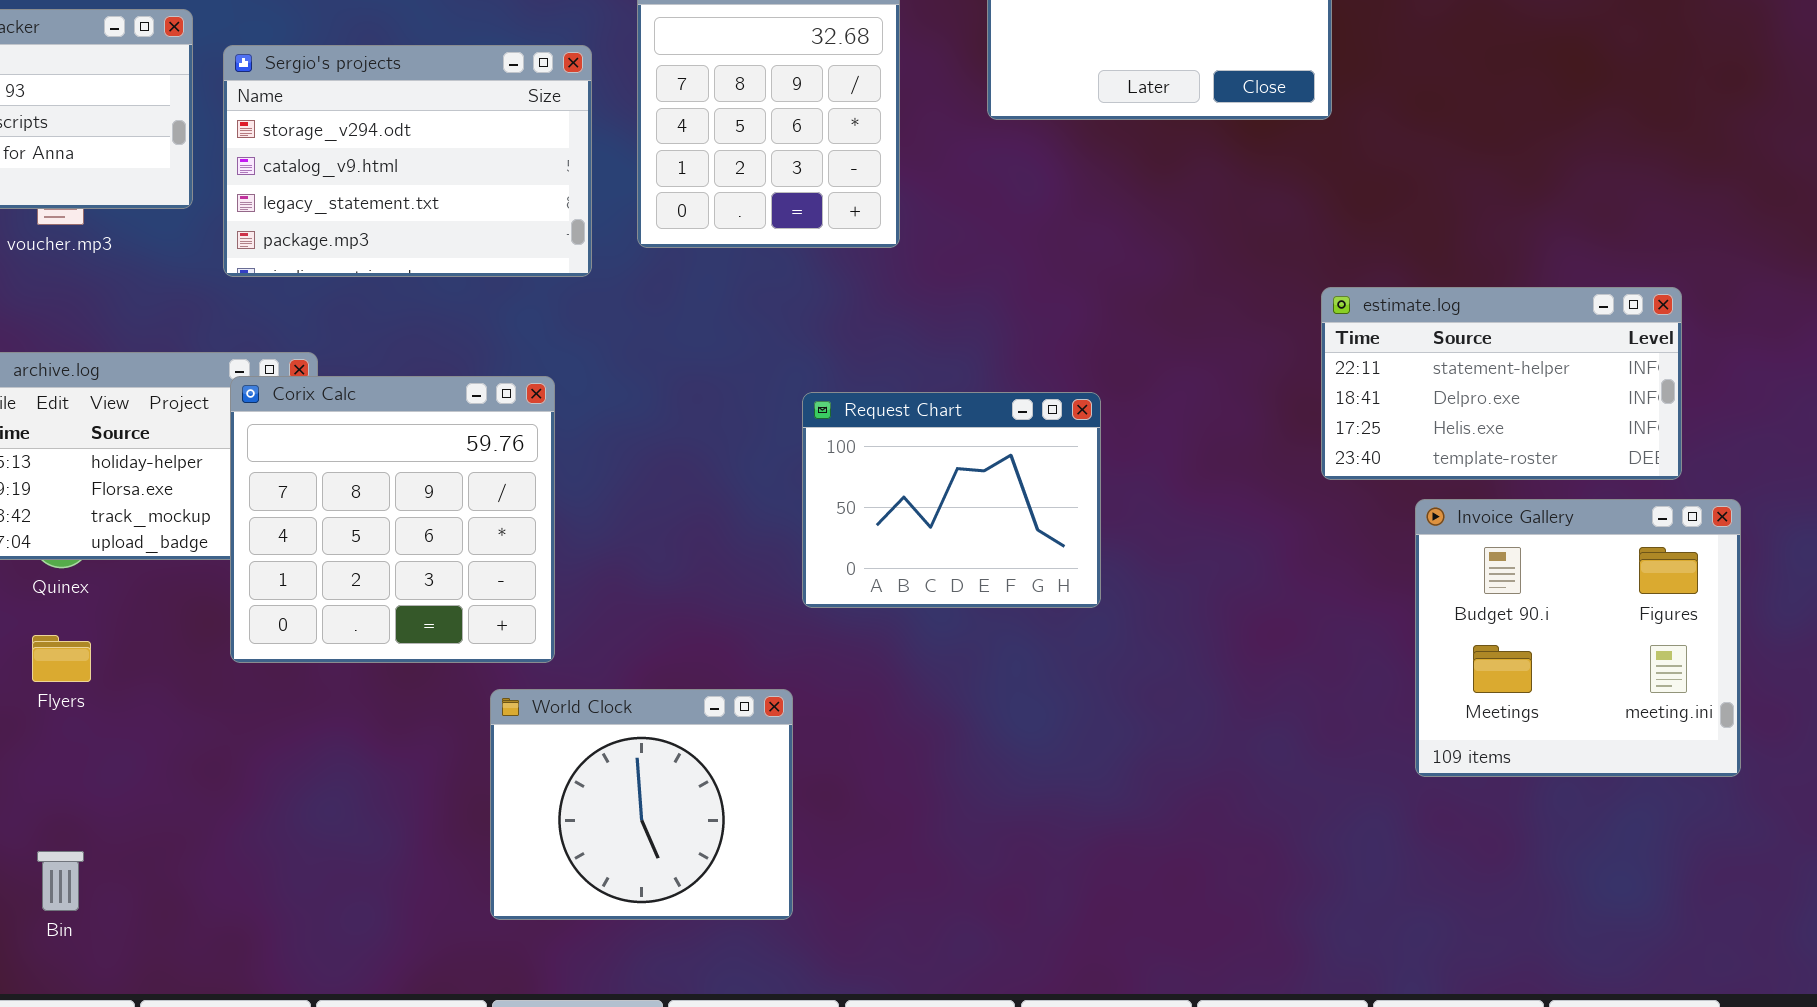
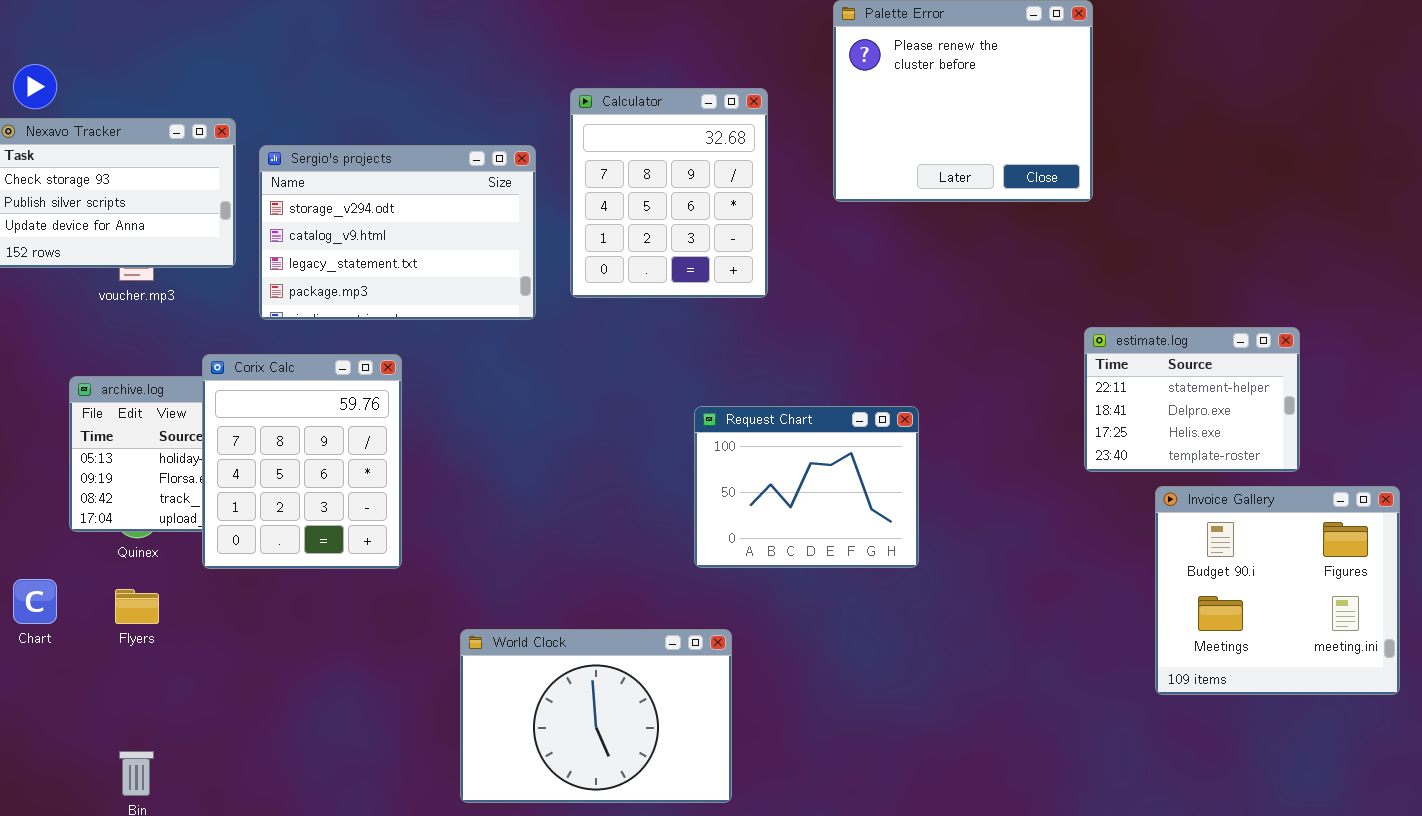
estimate.log: [1321,287,1682,480] -> [1084,327,1300,472], resized
Corix Calc: [230,376,555,663] -> [202,354,402,569], moved, resized
World Clock: [490,689,793,920] -> [460,629,732,803], resized

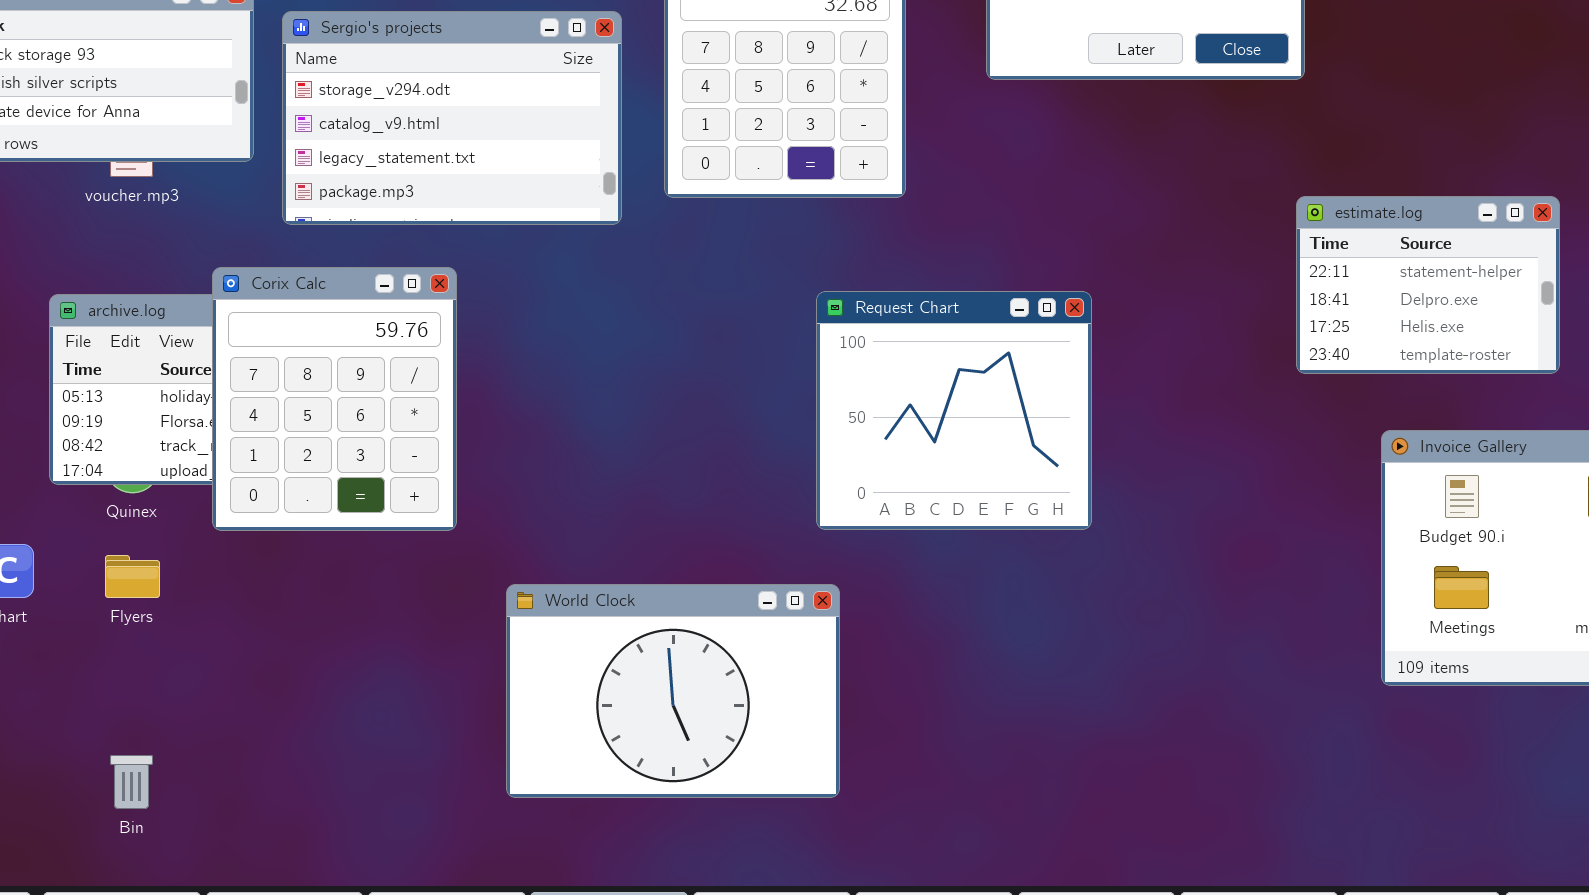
estimate.log: [1084,327,1300,472] -> [1296,196,1560,374], moved
Request Chart: [694,406,919,568] -> [816,291,1092,530], resized
World Clock: [460,629,732,803] -> [506,584,840,798], moved

